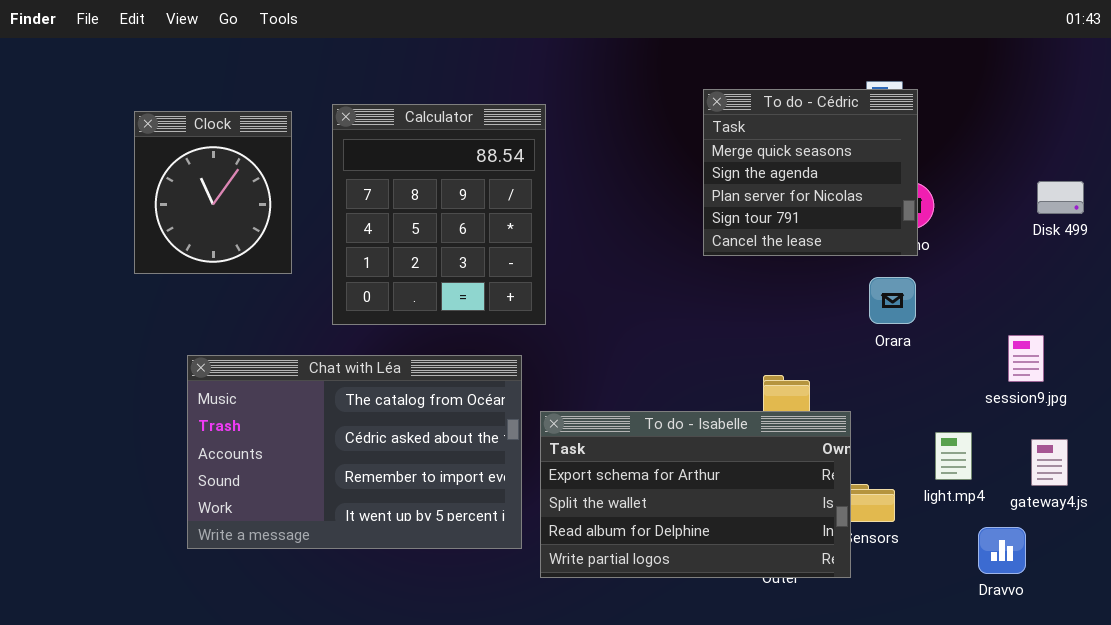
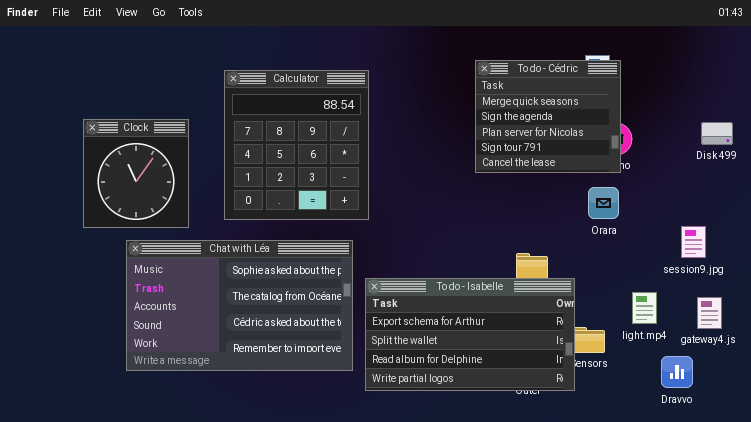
Clock: [134,111,292,274] -> [83,119,189,228], moved
Chat with Léa: [187,355,522,549] -> [126,240,353,371], scrolled up 1 row

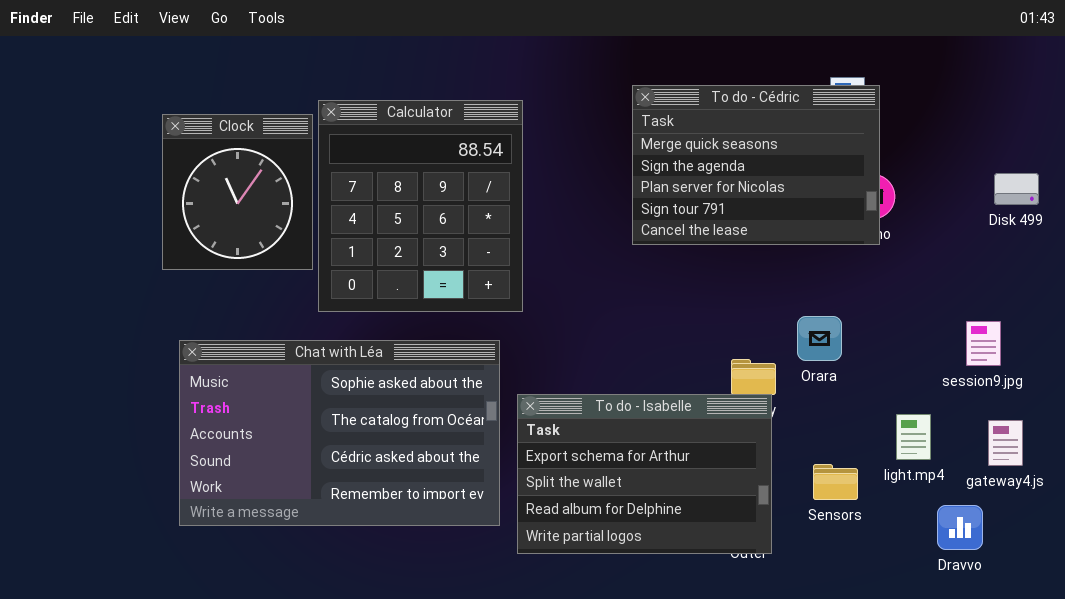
To do - Cédric: [475,60,621,173] -> [632,85,880,245], resized
Clock: [83,119,189,228] -> [162,114,313,270], moved
Orara: [588,187,619,219] -> [797,316,842,361], moved
To do - Isabelle: [365,278,575,391] -> [517,394,772,554], resized

